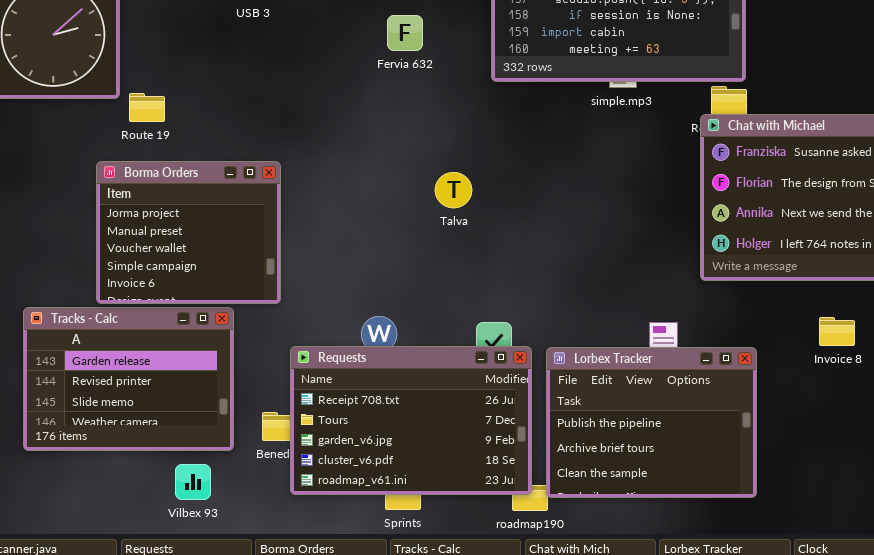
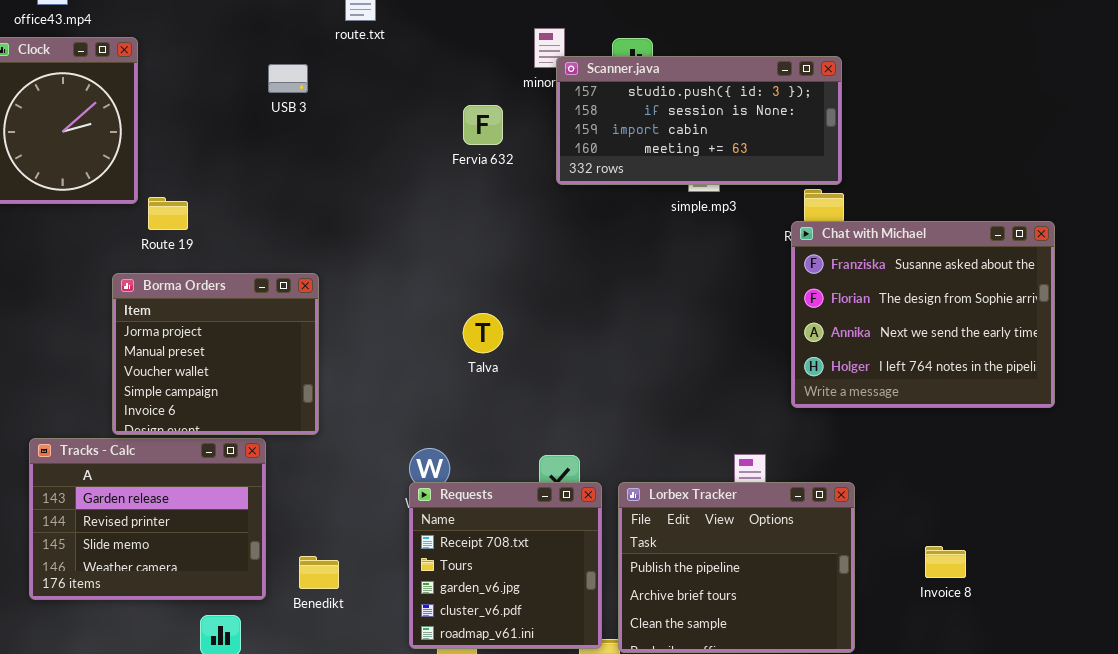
Fervia 632: [387,15,423,51] -> [463,105,503,145], moved
Talva: [435,172,472,208] -> [463,313,503,353], moved
Invoice 8: [819,317,855,346] -> [925,546,966,578], moved
Requests: [290,346,532,495] -> [409,482,602,649], resized

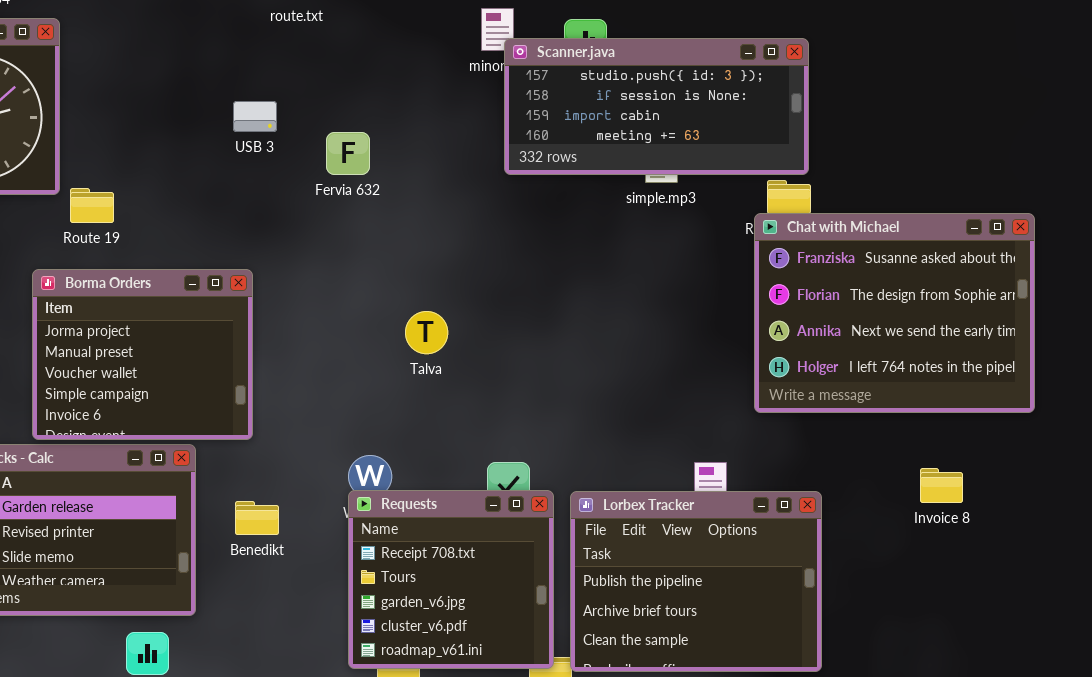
USB 3: [268,64,308,93] -> [233,101,277,132], moved
Fervia 632: [463,105,503,145] -> [326,132,370,175], moved
Invoice 8: [925,546,966,578] -> [920,468,963,503], moved
Benedikt: [299,556,339,589] -> [235,501,279,535], moved

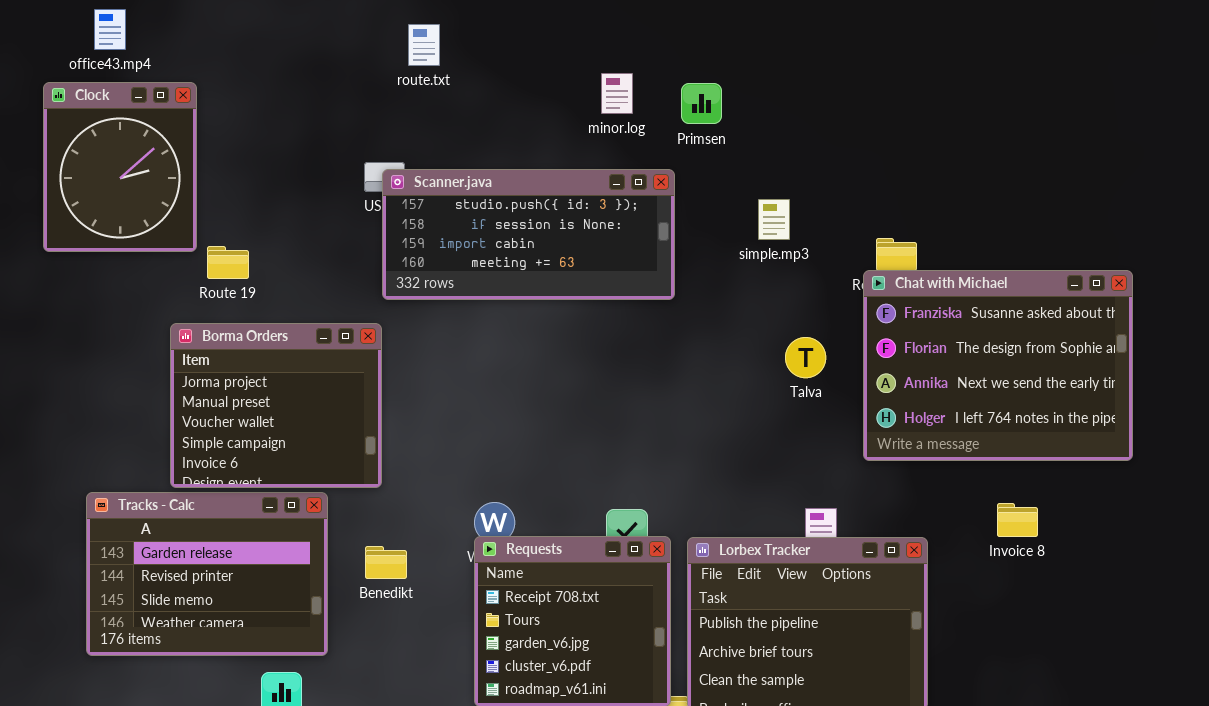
Scanner.java: [504,38,809,175] -> [382,169,675,300], moved
Talva: [405,311,448,354] -> [785,337,826,378], moved
Invoice 8: [920,468,963,503] -> [997,503,1038,537], moved

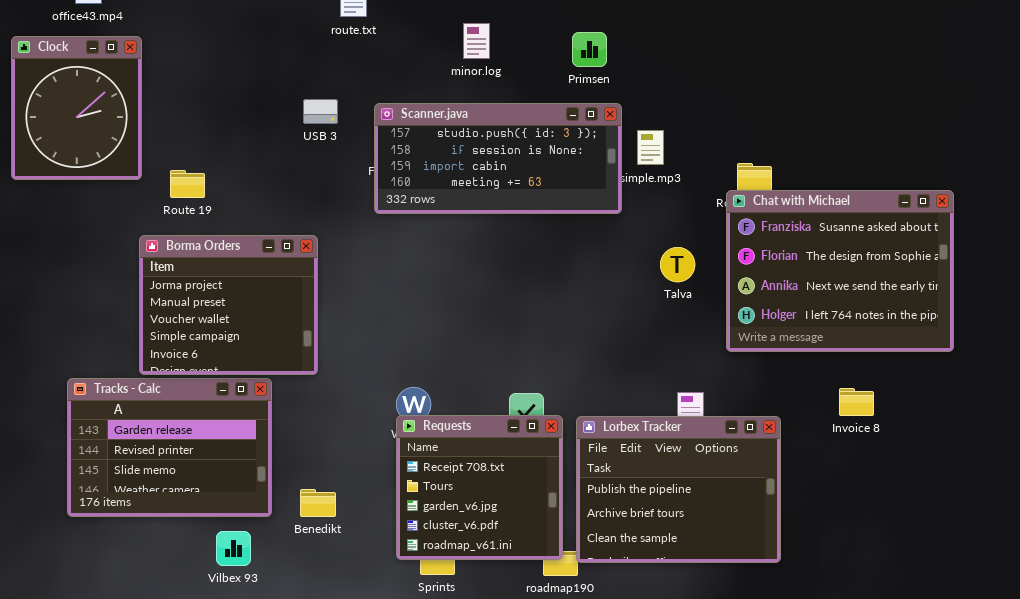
minor.log: [601,73,633,114] -> [463,23,490,59], moved
Clock: [43,82,197,252] -> [11,36,142,180], moved
Scanner.java: [382,169,675,300] -> [374,103,622,214], moved
Benedikt: [365,546,407,579] -> [300,489,336,517], moved

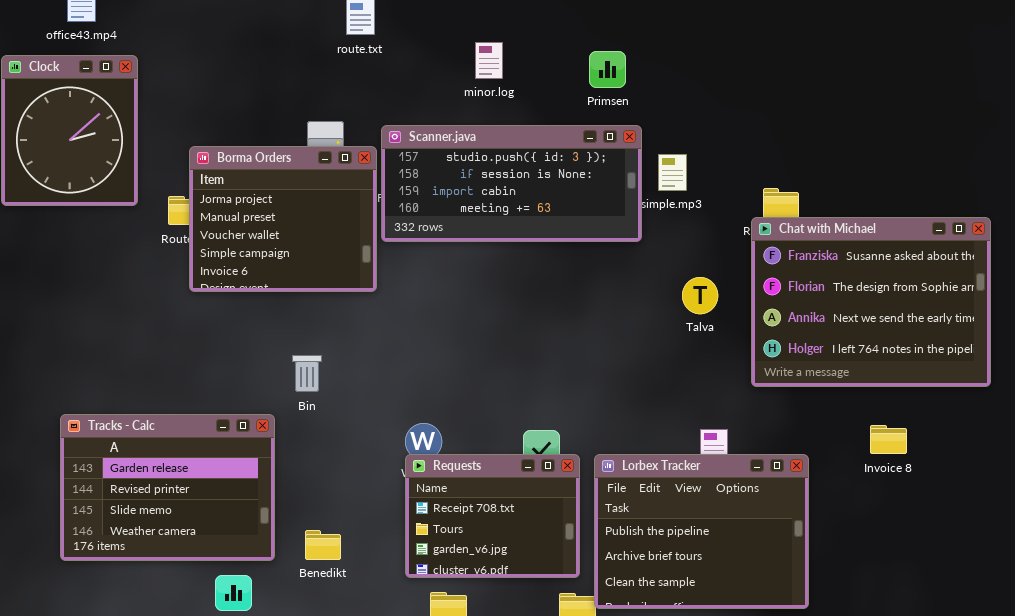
Borma Orders: [139,235,318,375] -> [189,146,377,292], moved
Requests: [396,415,563,560] -> [405,454,580,578], resized

